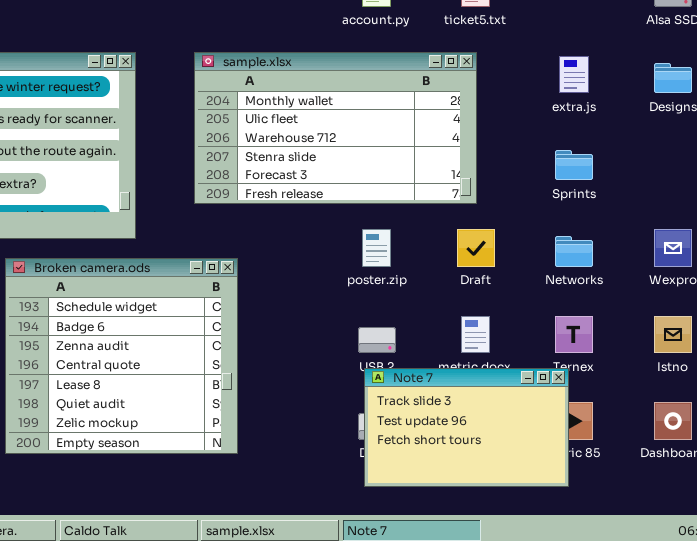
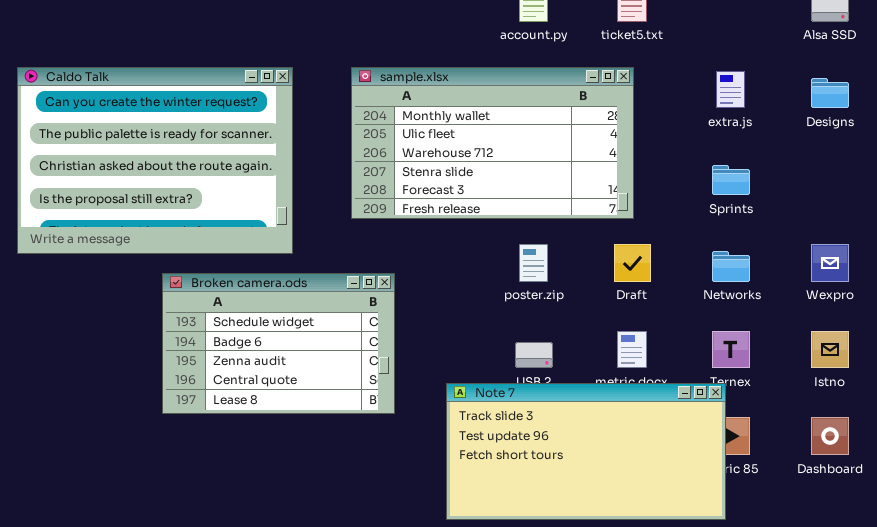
Broken camera.ods: [5,258,238,454] -> [162,273,395,414], resized
Note 7: [364,368,569,487] -> [446,383,726,520], resized

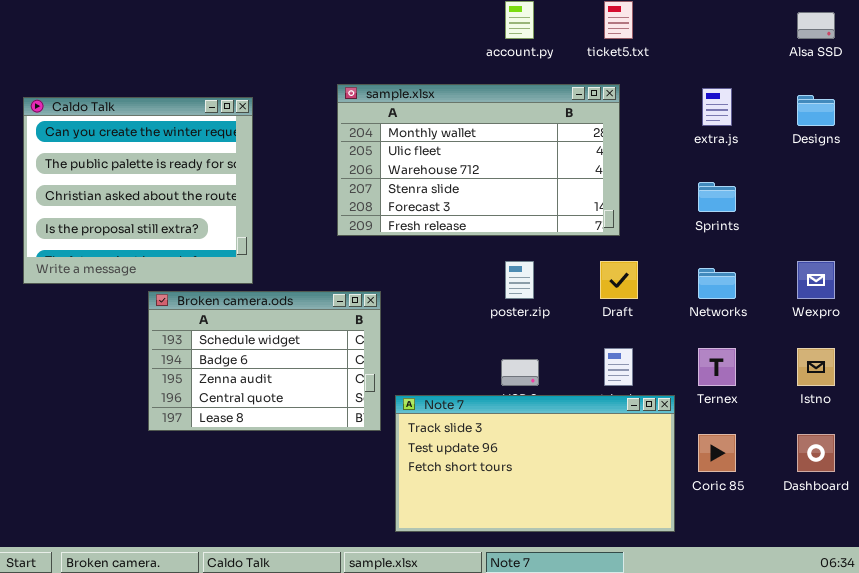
Caldo Talk: [17,67,293,254] -> [23,97,253,284], moved, resized
Note 7: [446,383,726,520] -> [395,395,675,532], moved

